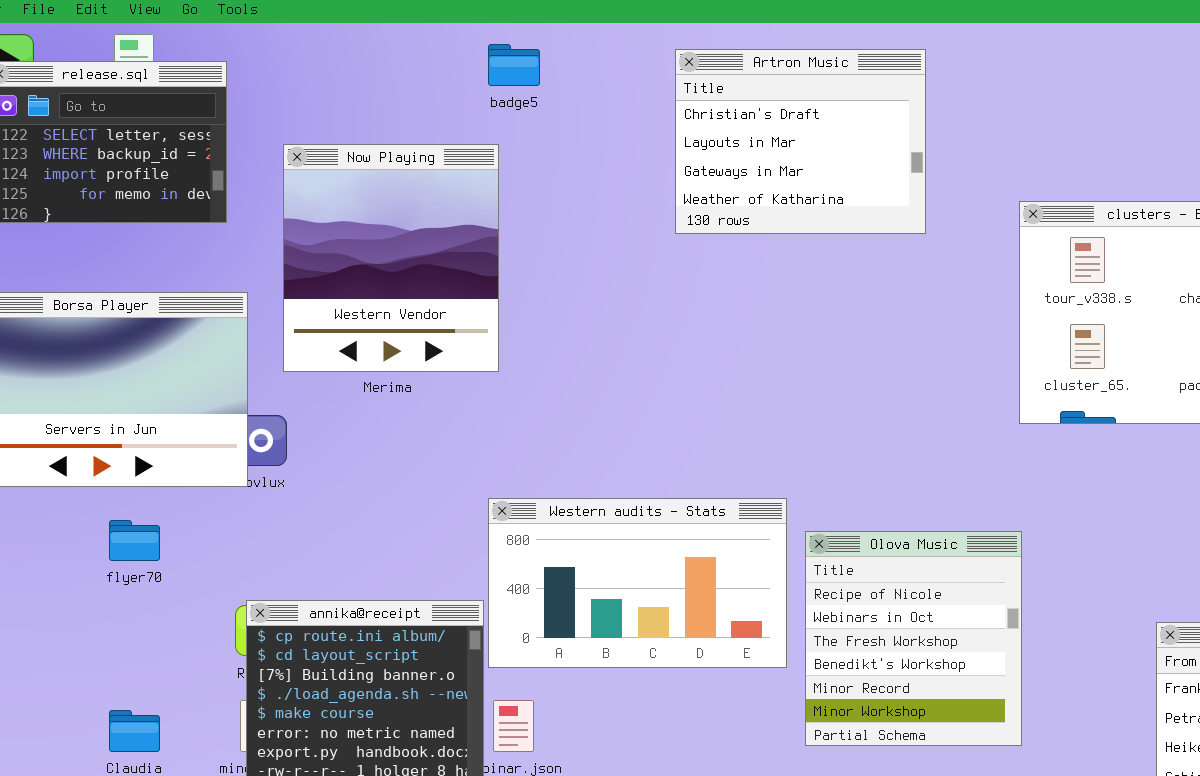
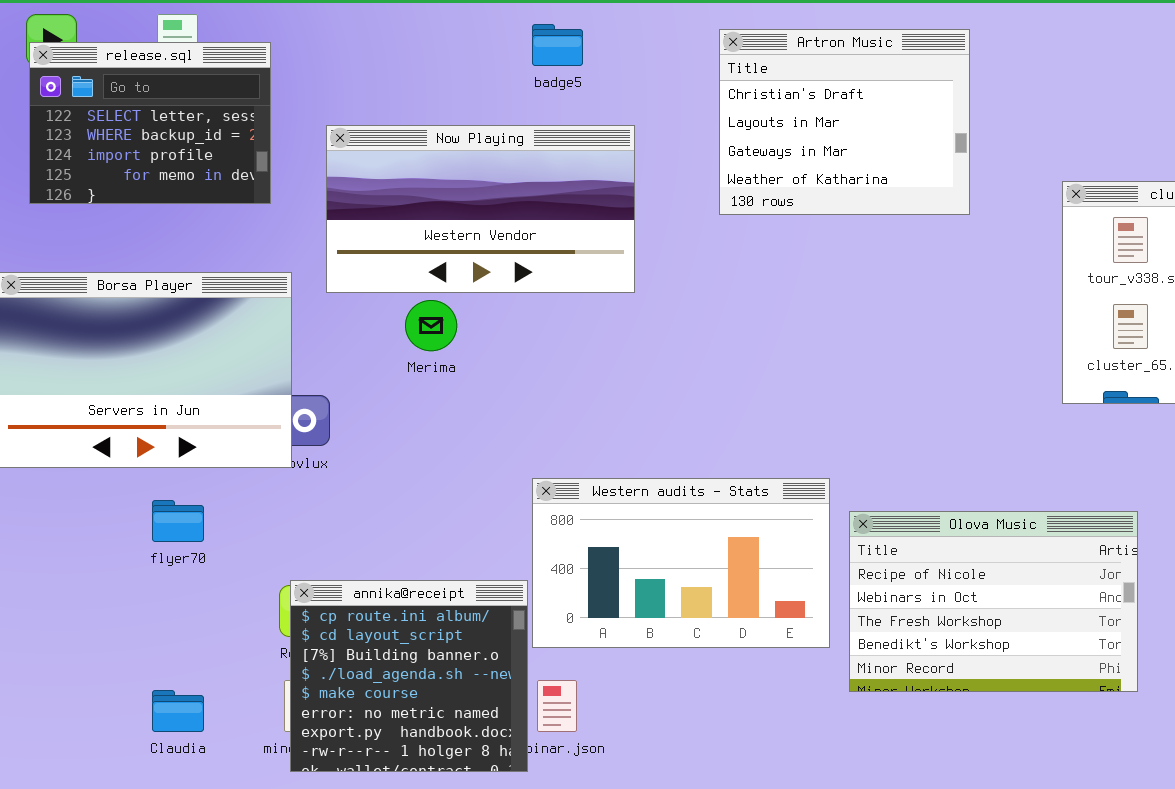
Now Playing: [283,144,499,372] -> [326,125,635,293], resized
Olova Music: [805,531,1022,746] -> [849,511,1138,692], resized

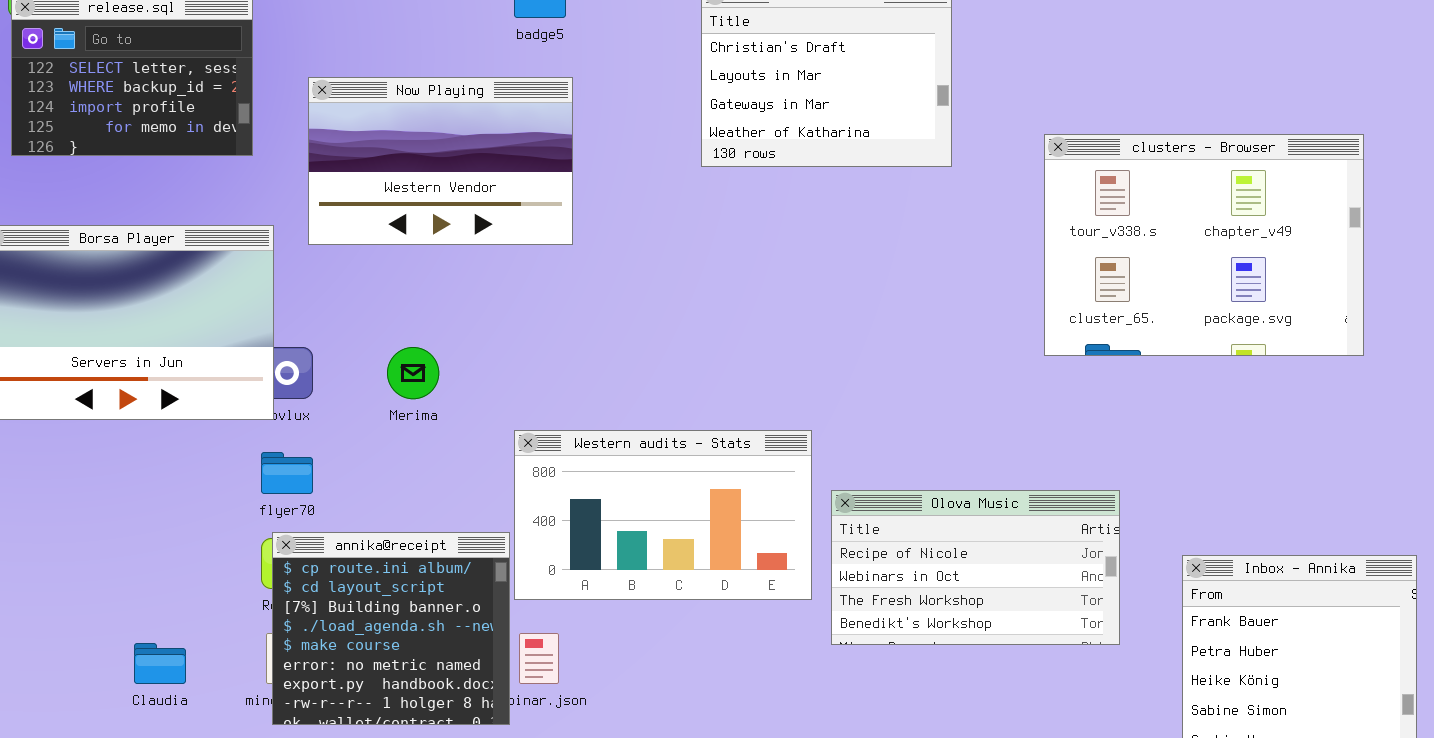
Now Playing: [326,125,635,293] -> [308,77,573,245], resized
Merima: [405,300,457,351] -> [387,347,439,399], moved
flyer70: [152,500,204,542] -> [261,452,313,494], moved
Olova Music: [849,511,1138,692] -> [831,490,1120,645], resized

